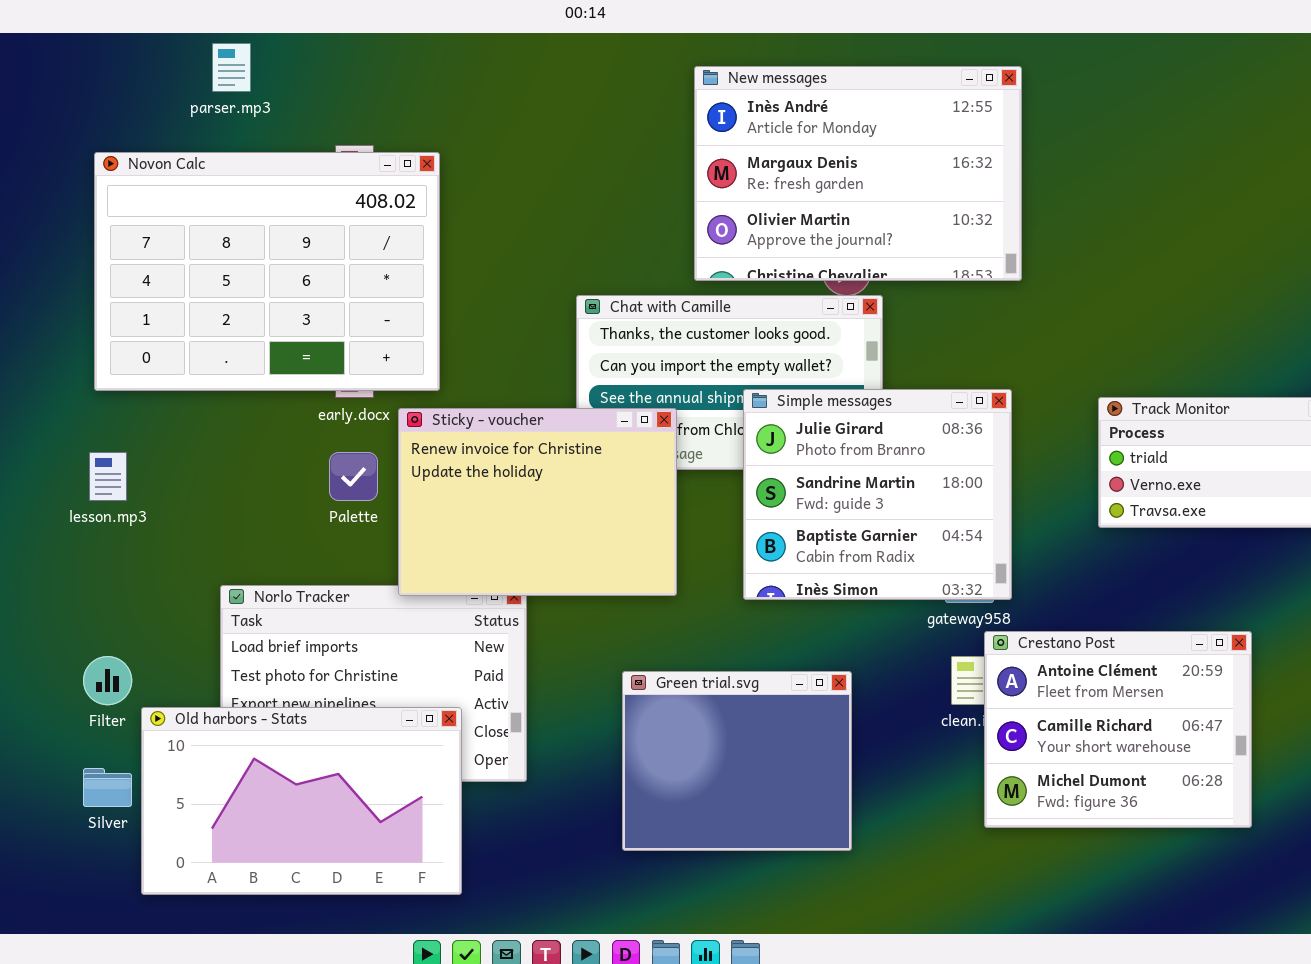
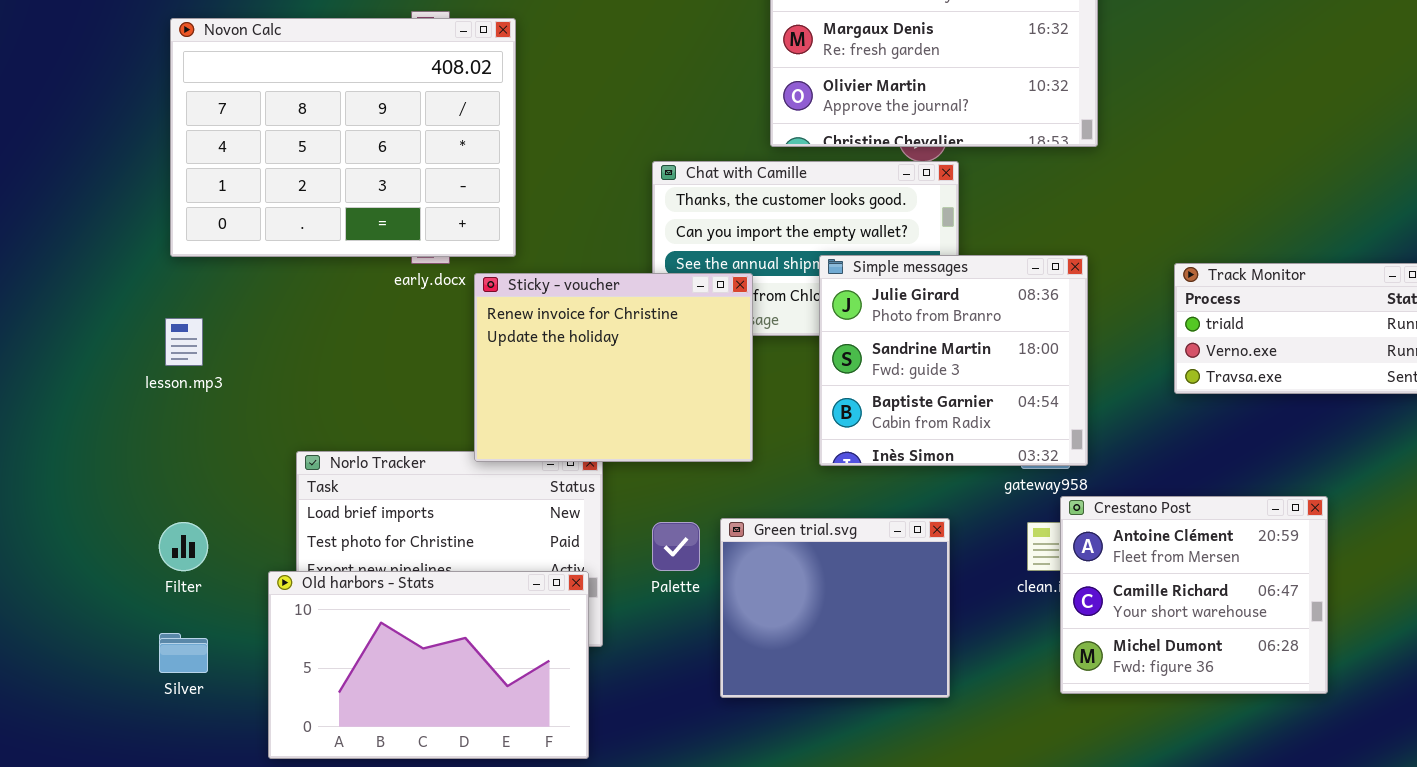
Palette: [329,452,378,501] -> [652,522,700,571], moved
Green trial.svg: [622,671,852,851] -> [720,518,950,698], moved
Old harbors - Stats: [141,707,462,895] -> [268,571,589,759], moved

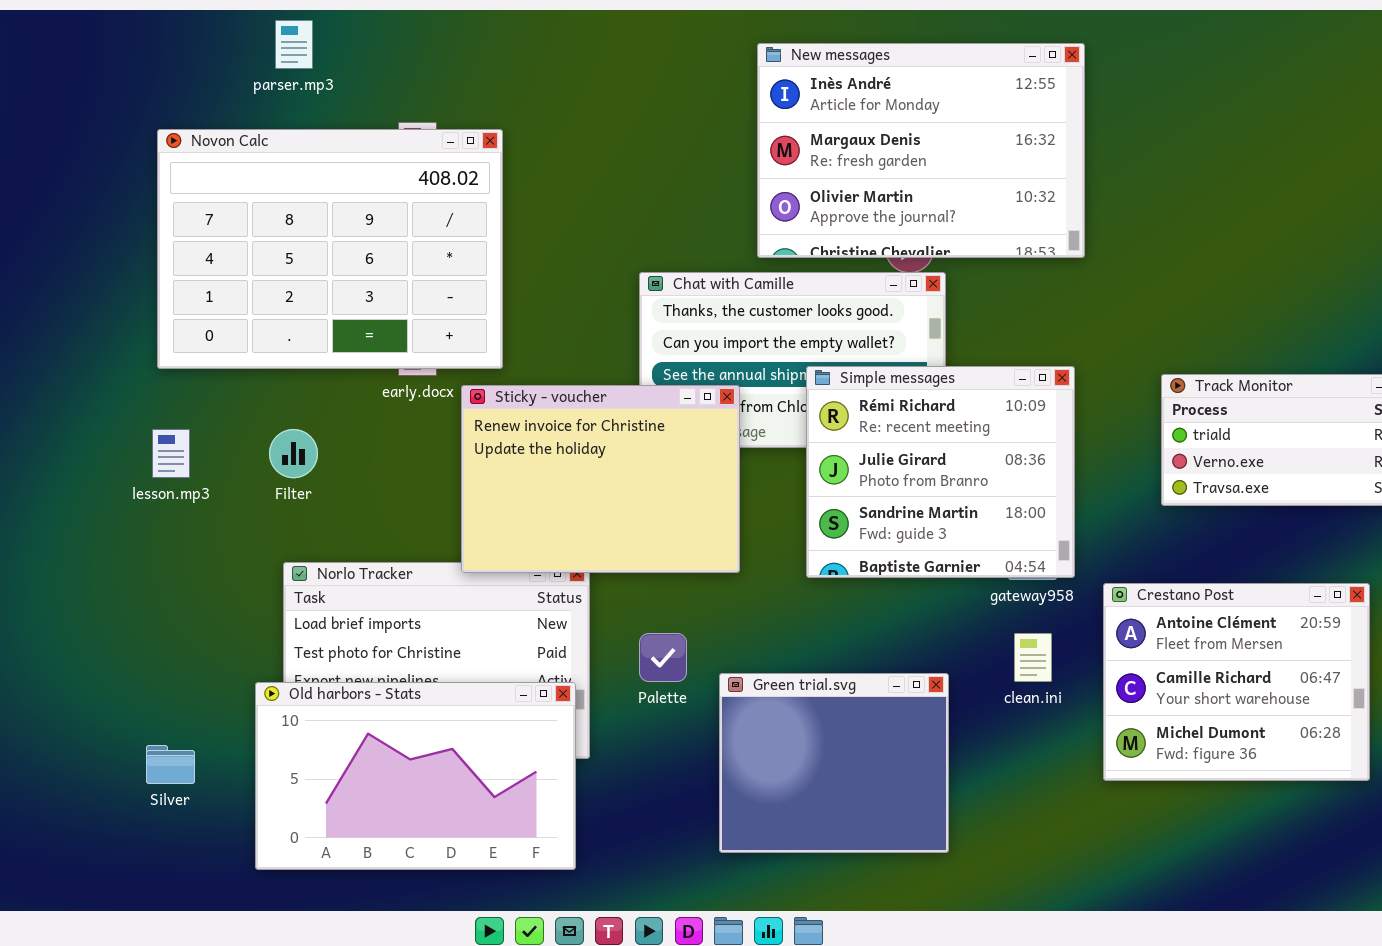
Simple messages: [819,255,1088,466] -> [806,366,1075,578], scrolled up 1 row
Crestano Post: [1060,496,1328,694] -> [1103,583,1370,781], moved
Green trial.svg: [720,518,950,698] -> [719,673,949,853], moved
Filter: [159,522,208,571] -> [269,429,318,478], moved

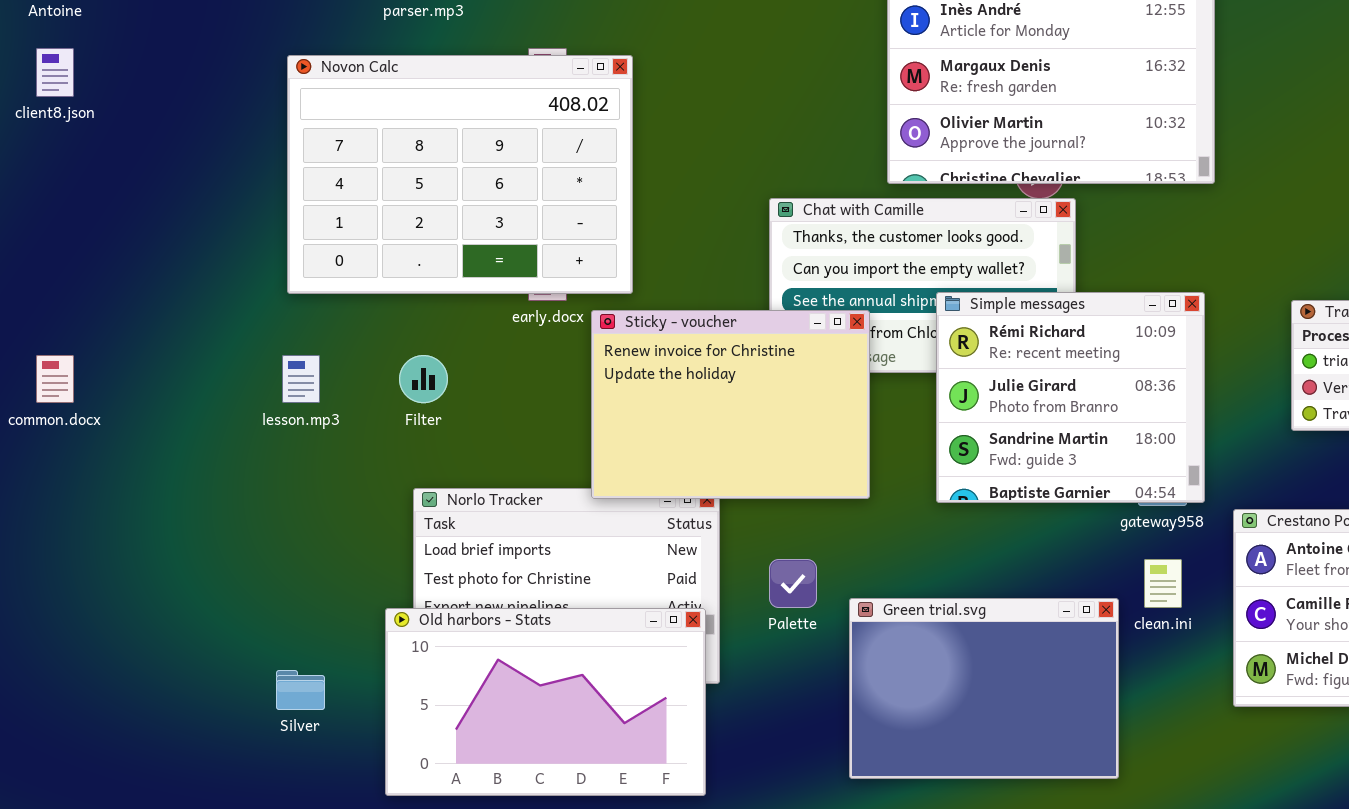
Green trial.svg: [719,673,949,853] -> [849,598,1119,779], resized

